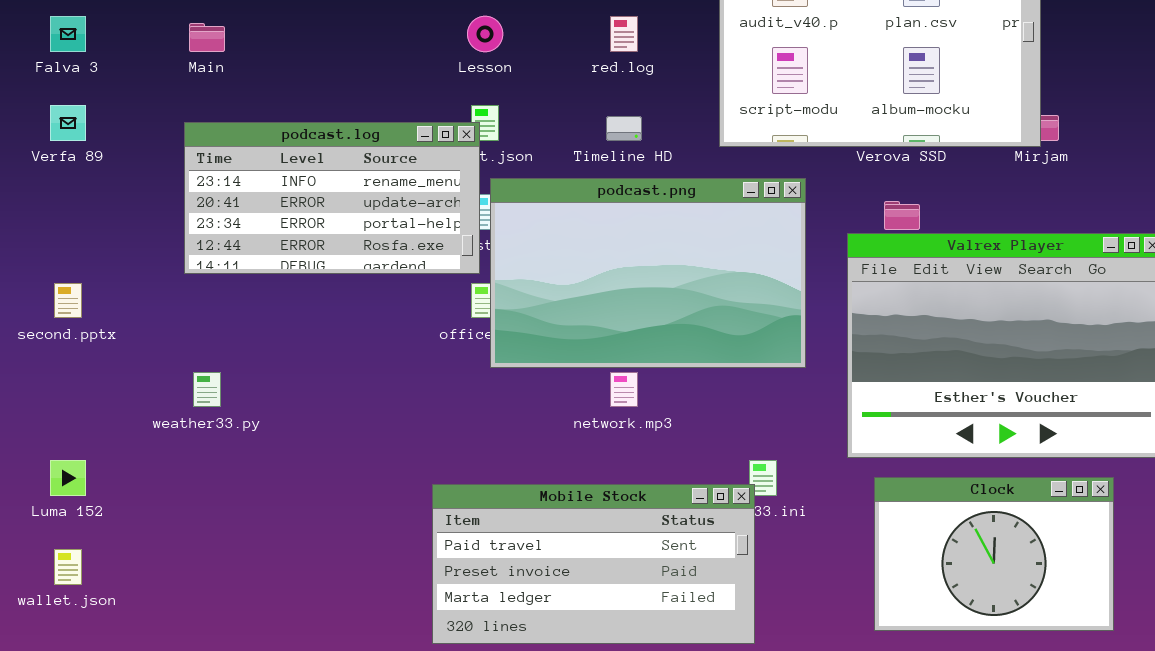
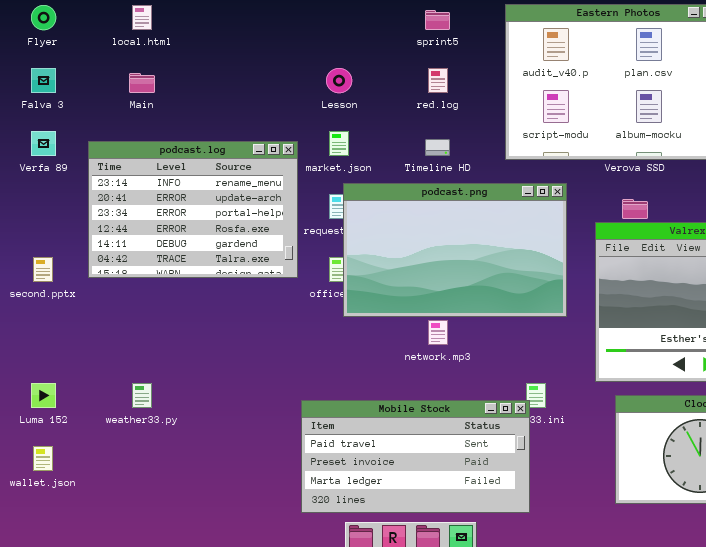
podcast.log: [184,122,480,274] -> [88,141,298,278], moved, resized
weather33.py: [193,372,221,407] -> [132,383,152,408], moved

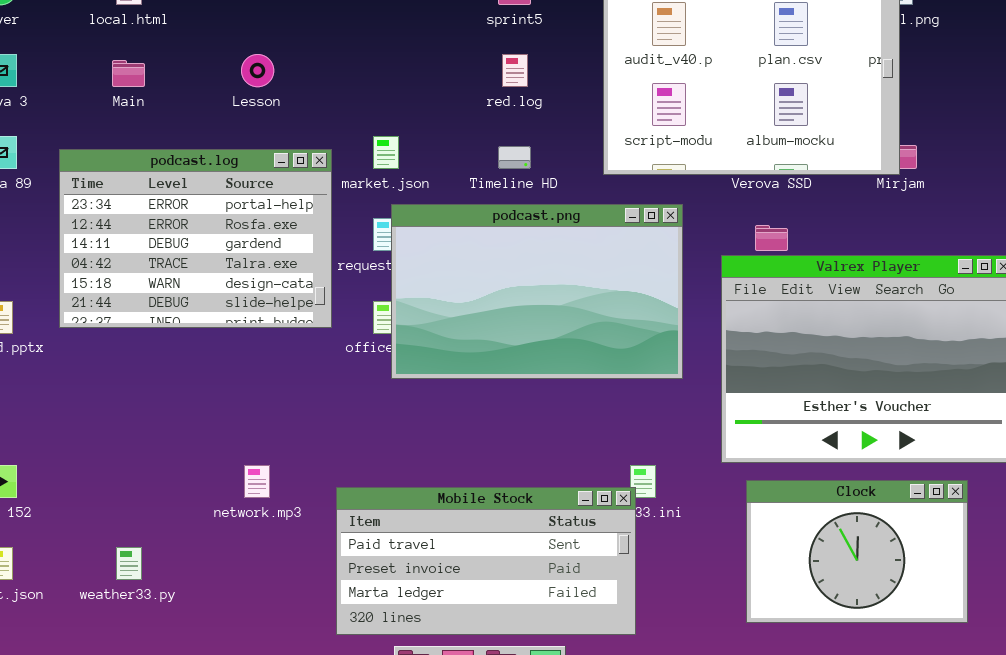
Lesson: [326,68,352,93] -> [241,54,274,87], moved
podcast.log: [88,141,298,278] -> [59,149,332,328], scrolled down 2 rows
network.mp3: [428,320,448,345] -> [244,465,270,498], moved
weather33.py: [132,383,152,408] -> [116,547,142,580], moved

